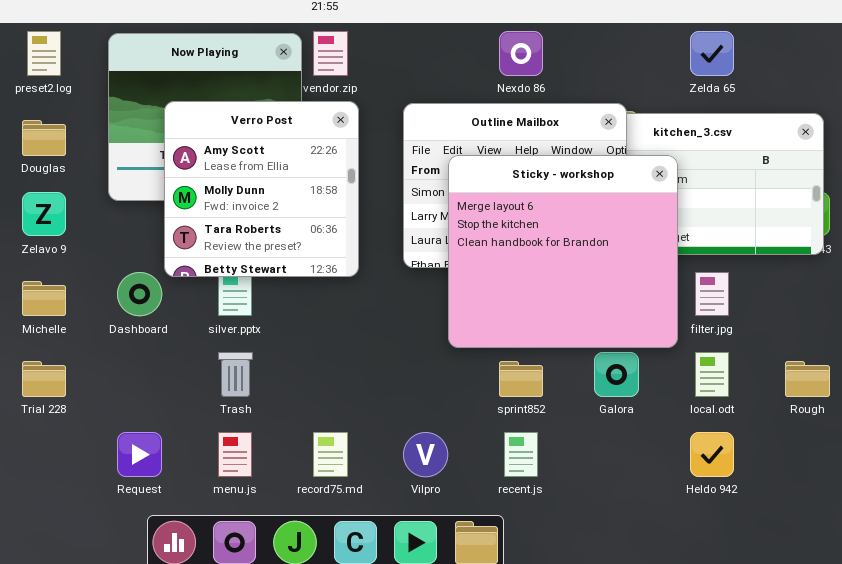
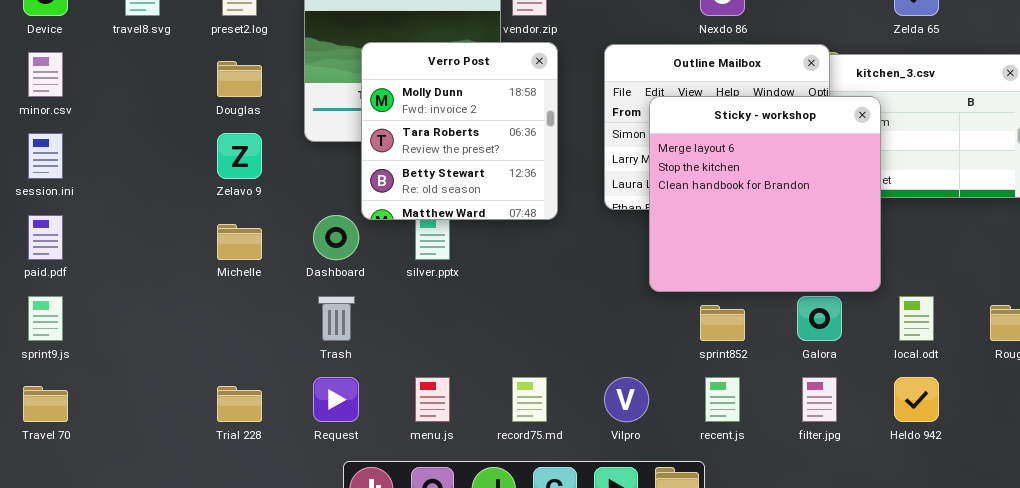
Verro Post: [164,101,359,277] -> [361,42,558,220], scrolled down 1 row
filter.jpg: [695,272,729,316] -> [802,377,837,422], moved
Trash: [218,352,253,397] -> [318,296,355,341], moved
Trial 228: [22,361,66,397] -> [217,386,262,422], moved

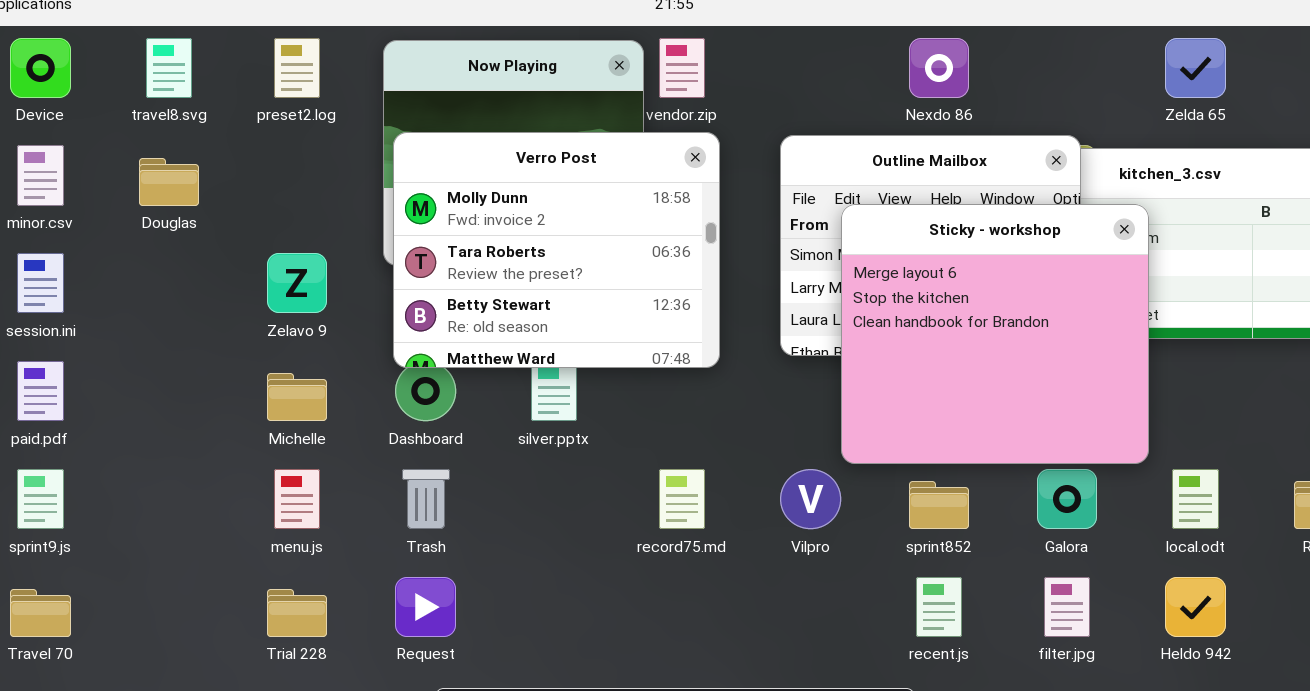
Verro Post: [361,42,558,220] -> [393,132,720,368], resized
Douglas: [217,61,262,97] -> [139,158,199,206], moved
menu.js: [415,377,450,422] -> [274,469,320,529], moved
record75.md: [512,377,547,422] -> [659,469,705,529], moved
Vilpro: [604,377,649,422] -> [780,469,841,529], moved

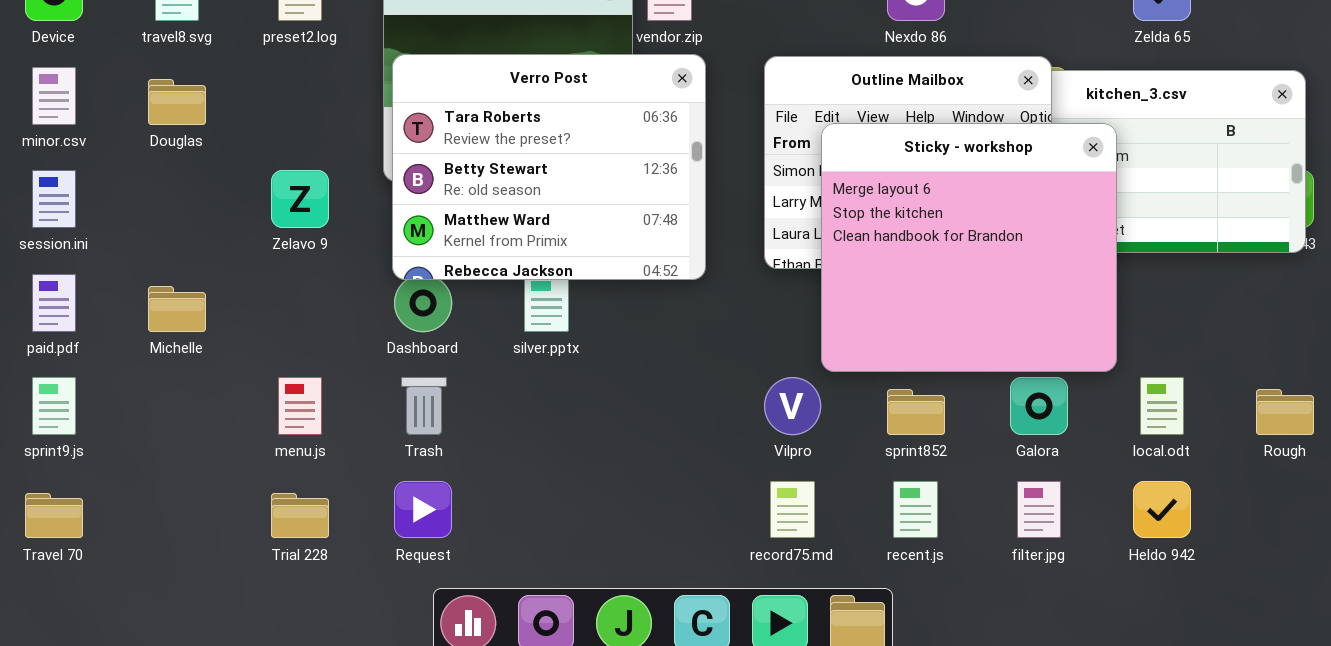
Verro Post: [393,132,720,368] -> [392,54,706,280], scrolled down 1 row
Michelle: [267,373,327,421] -> [148,286,206,332], moved
record75.md: [659,469,705,529] -> [770,481,815,538], moved

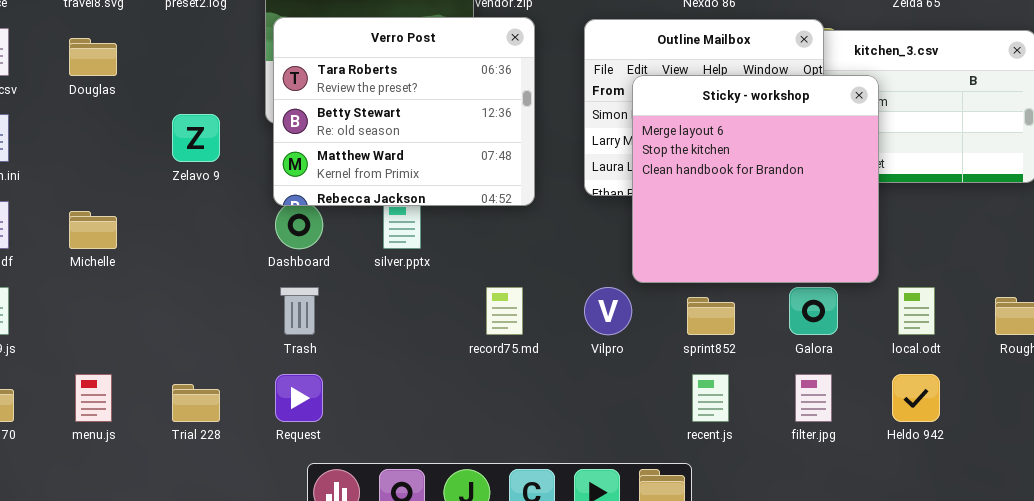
menu.js: [278,377,322,435] -> [75,374,112,422], moved
record75.md: [770,481,815,538] -> [486,287,523,335], moved

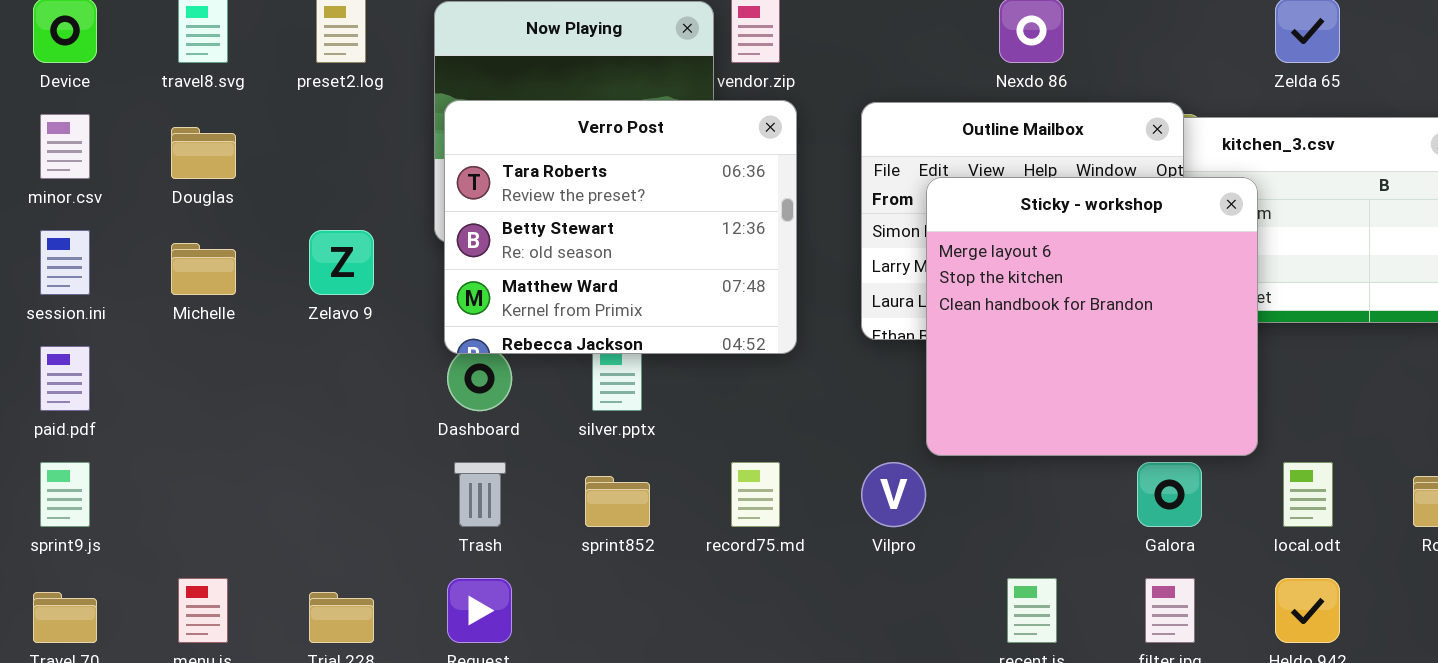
Michelle: [69,211,117,249] -> [171,243,236,295], moved
sprint852: [687,297,735,335] -> [585,476,650,527], moved

